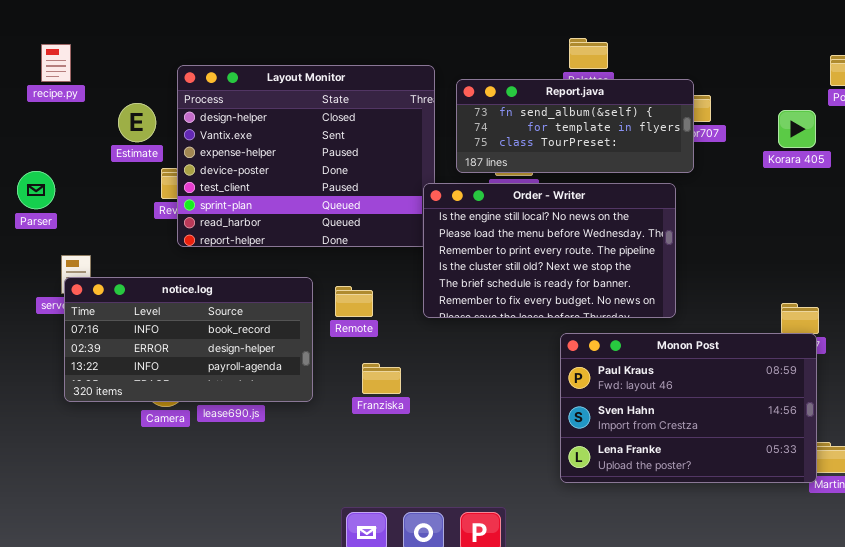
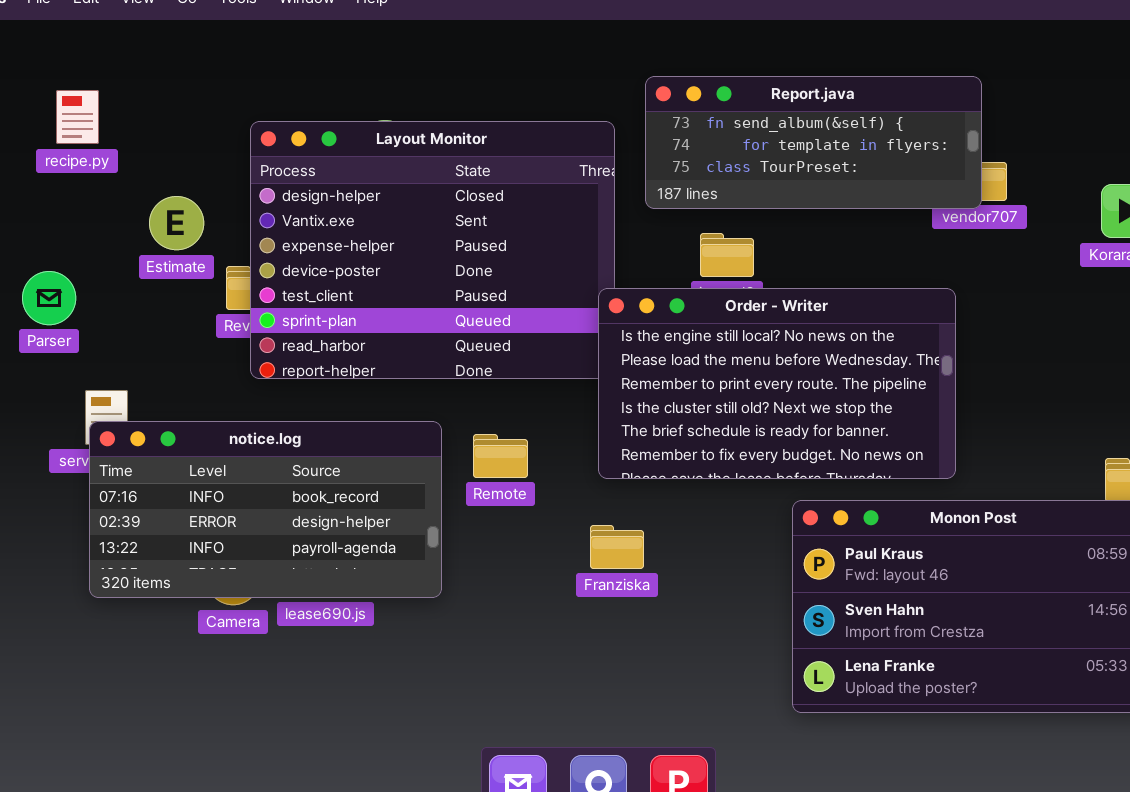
Report.java: [456,79,694,173] -> [645,76,982,209], moved
Estimate: [118,103,156,142] -> [149,196,204,250], moved
Franziska: [362,363,401,394] -> [590,525,644,569], moved

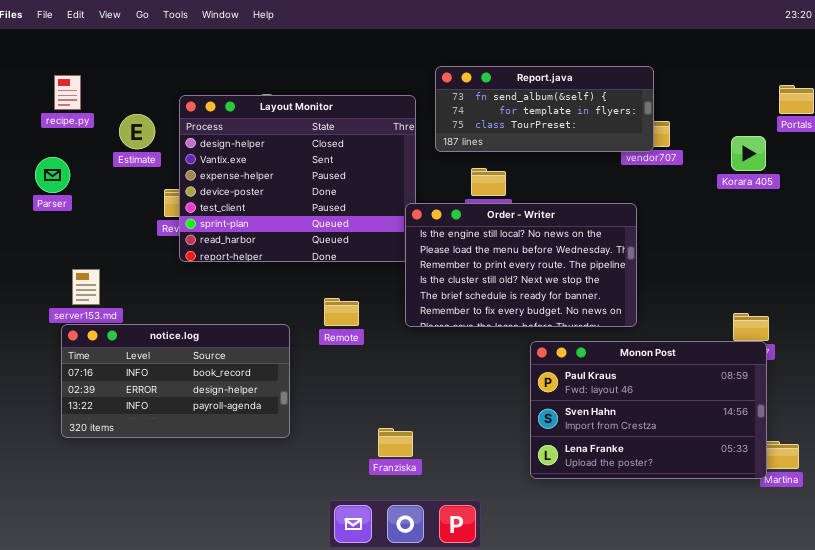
Estimate: [149,196,204,250] -> [119,114,155,149], moved
Parser: [22,271,76,325] -> [35,157,70,193], moved
notice.log: [89,421,442,598] -> [61,324,290,438], moved
Franziska: [590,525,644,569] -> [378,428,413,457], moved

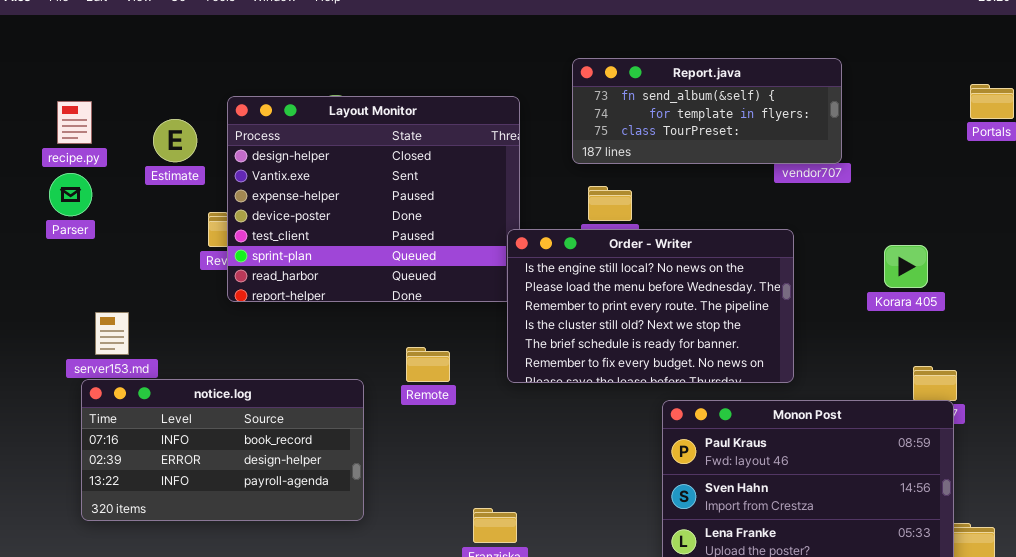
Report.java: [435,66,654,152] -> [572,58,842,164], moved
recipe.py: [54,75,81,110] -> [57,101,92,144], moved
Korara 405: [731,136,766,171] -> [884,245,928,288], moved

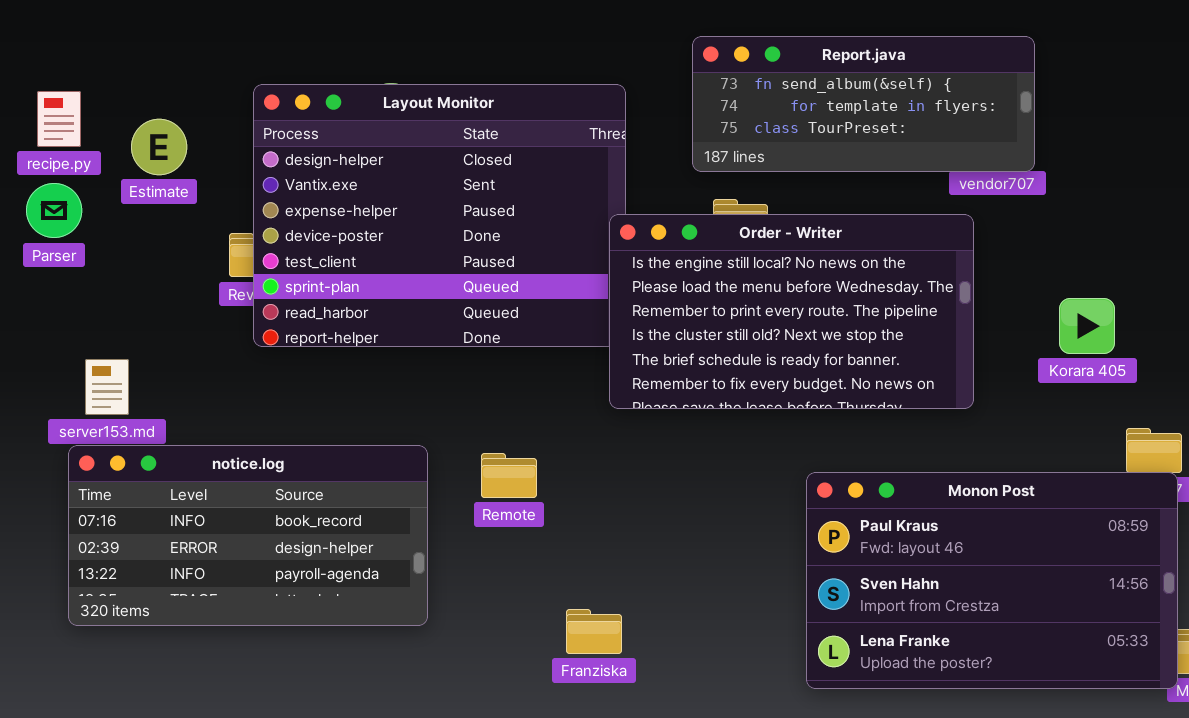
Estimate: [153,119,197,162] -> [131,119,187,175], moved
Order - Writer: [507,229,794,383] -> [609,214,974,409], moved
Korara 405: [884,245,928,288] -> [1059,298,1115,354], moved
Remote: [406,347,450,382] -> [481,453,537,498], moved

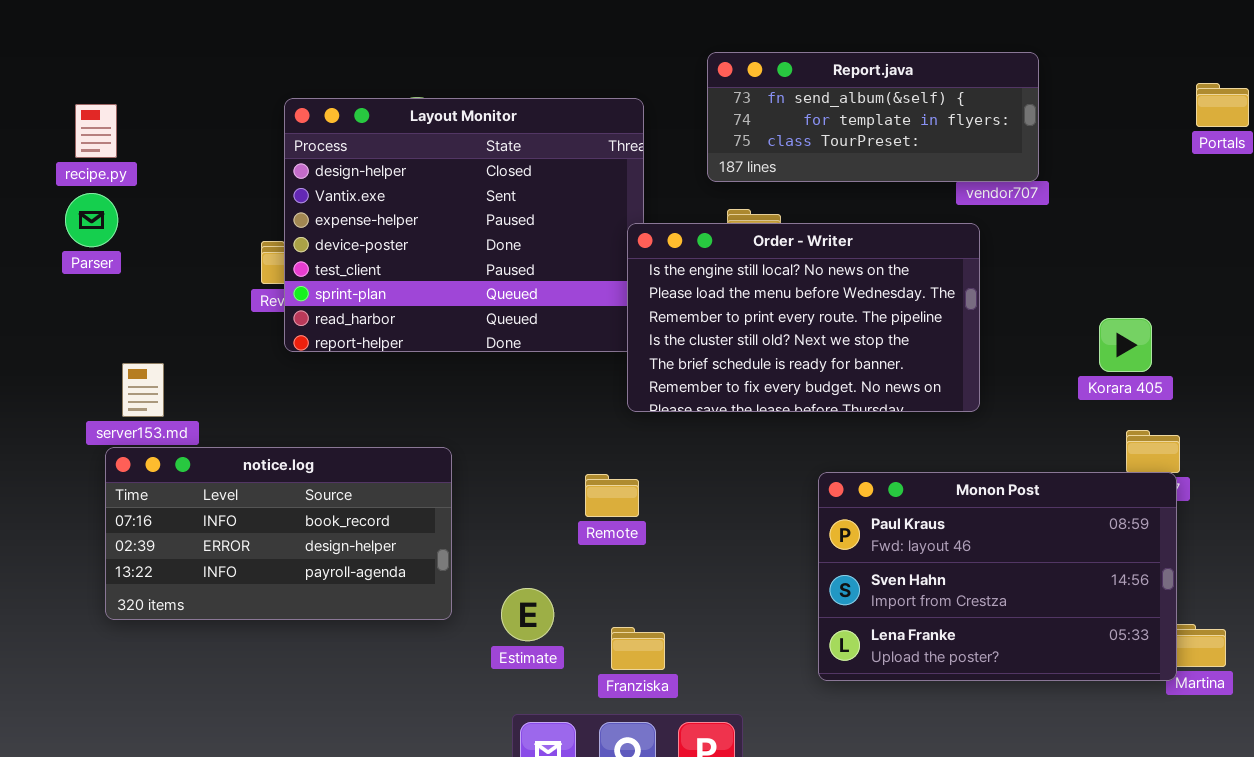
Estimate: [131,119,187,175] -> [501,588,554,641], moved
Korara 405: [1059,298,1115,354] -> [1099,318,1152,372], moved
Remote: [481,453,537,498] -> [585,474,639,517], moved
Franziska: [566,609,622,654] -> [611,627,665,670], moved

